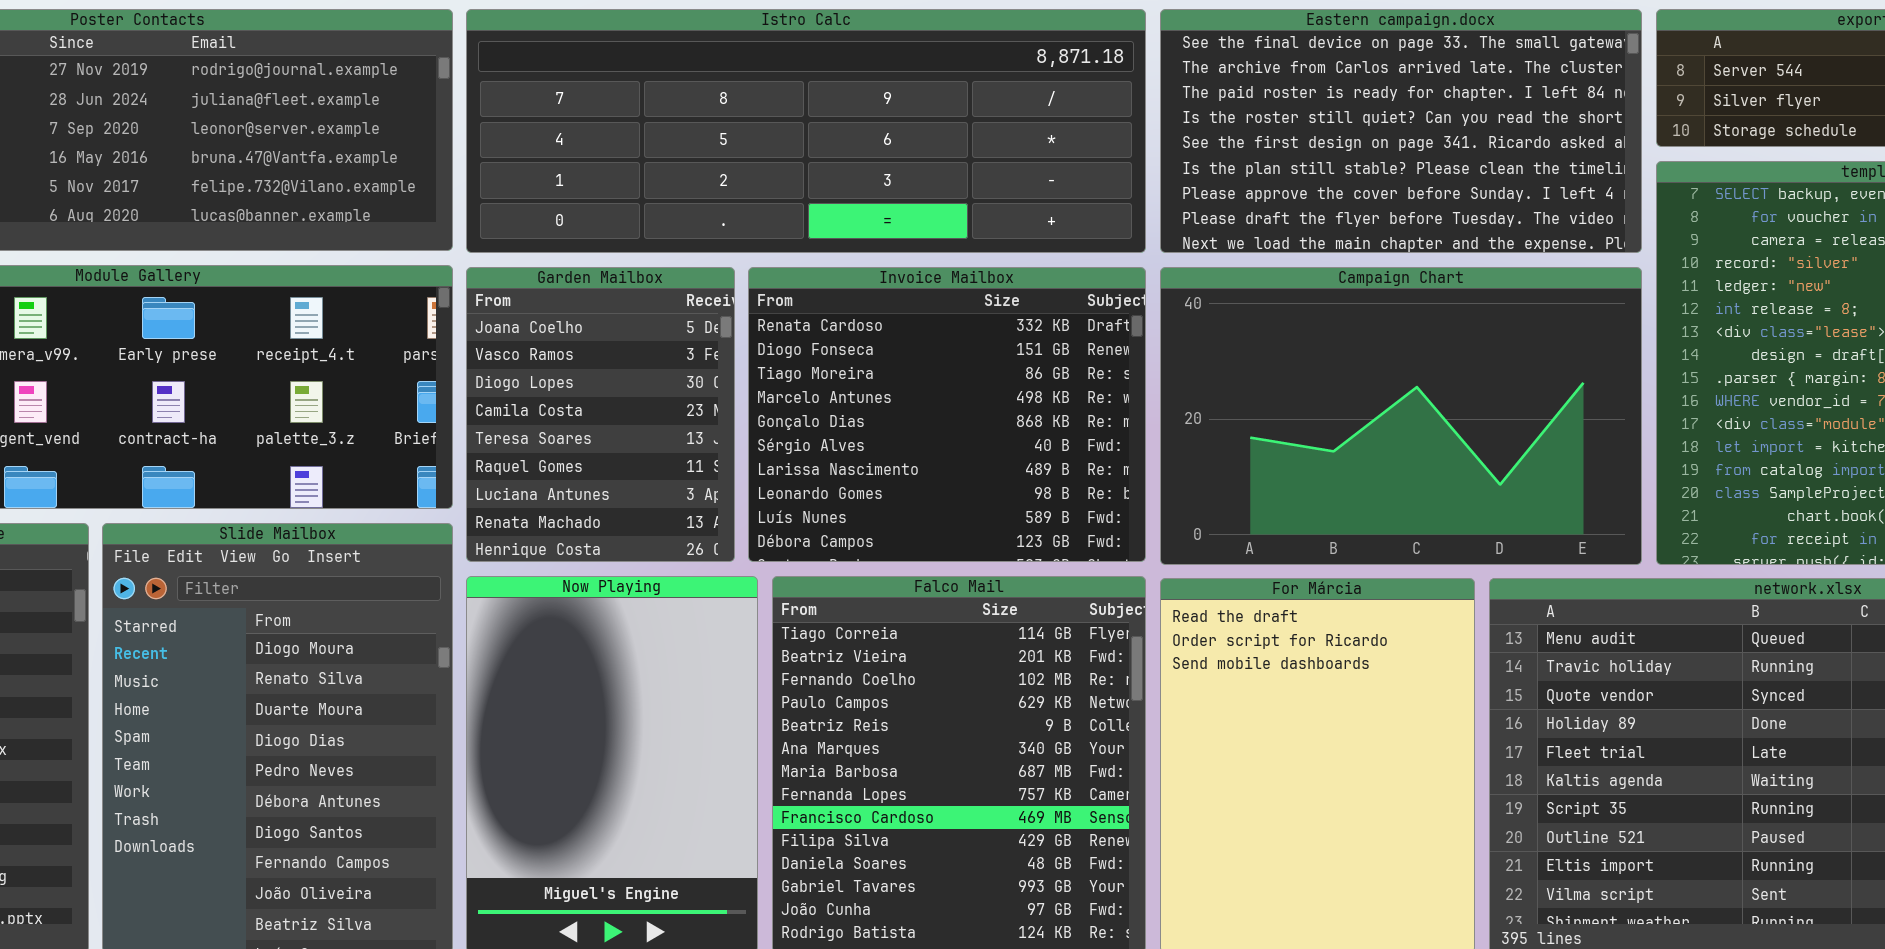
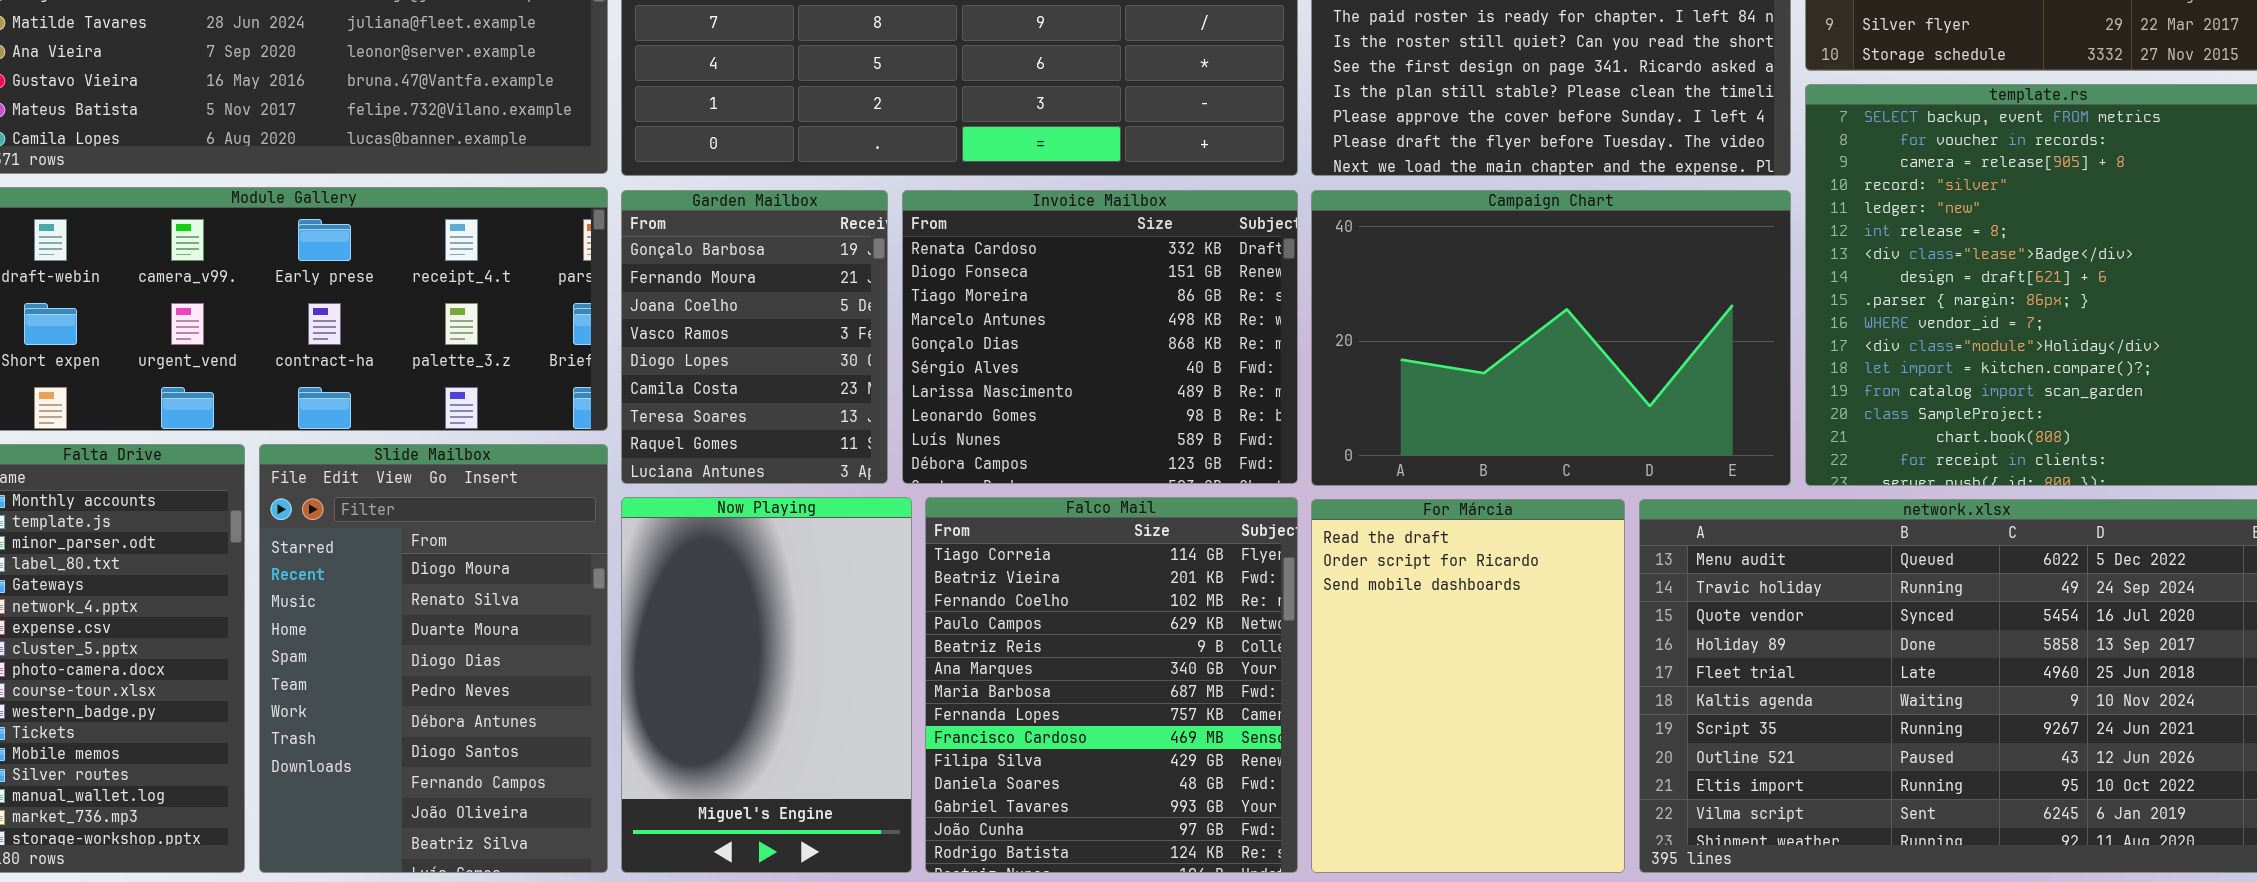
Garden Mailbox: [466,267,735,562] -> [621,190,888,484], scrolled up 2 rows

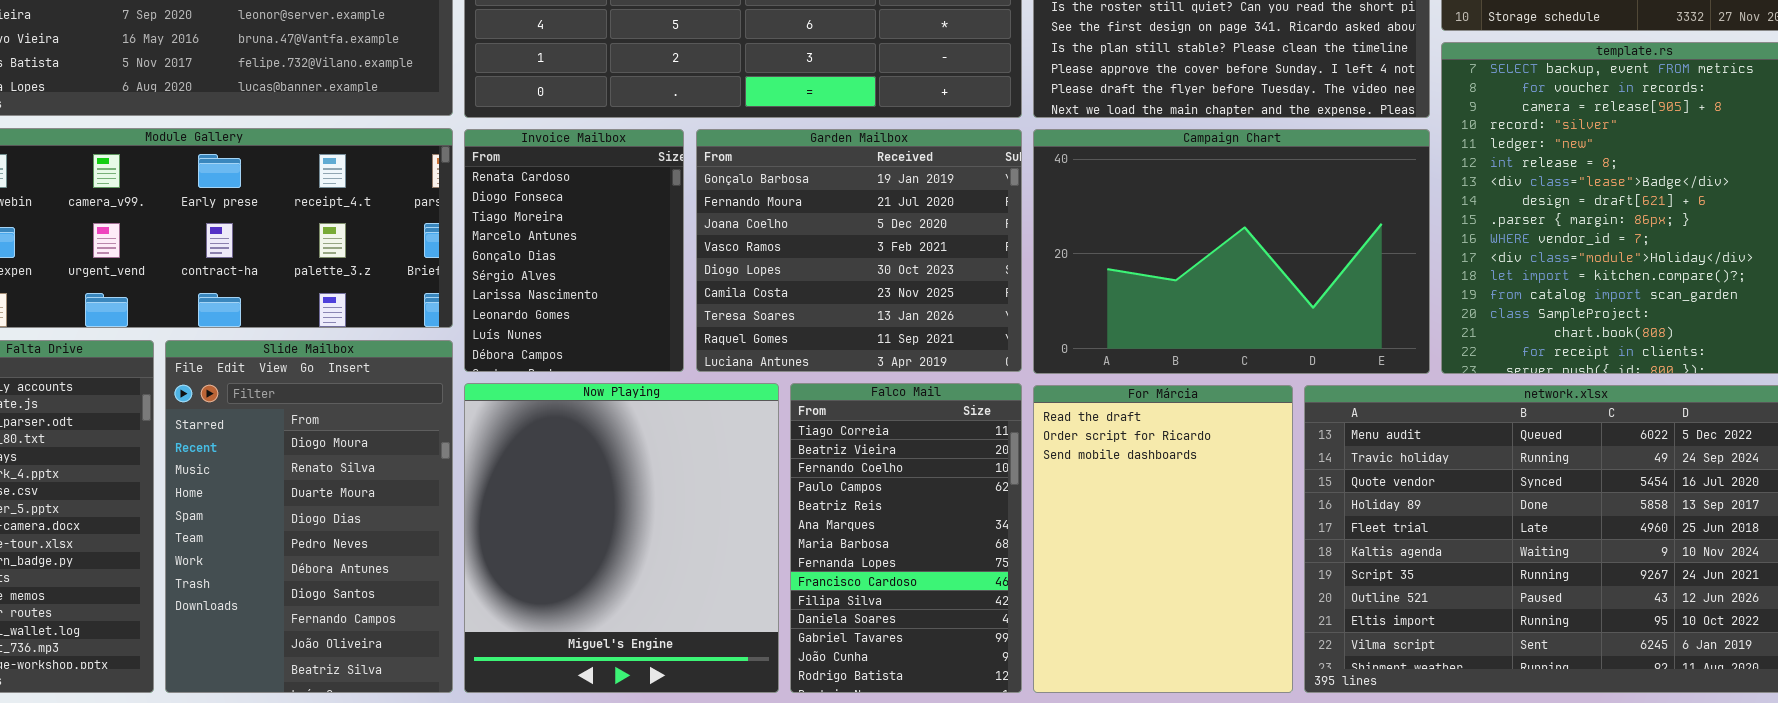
Garden Mailbox: [621,190,888,484] -> [696,129,1022,372], moved, resized
Invoice Mailbox: [902,190,1298,484] -> [464,129,684,372], moved, resized
Now Playing: [621,497,912,873] -> [464,383,779,693], resized
Falco Mail: [925,497,1298,873] -> [790,383,1022,693], resized

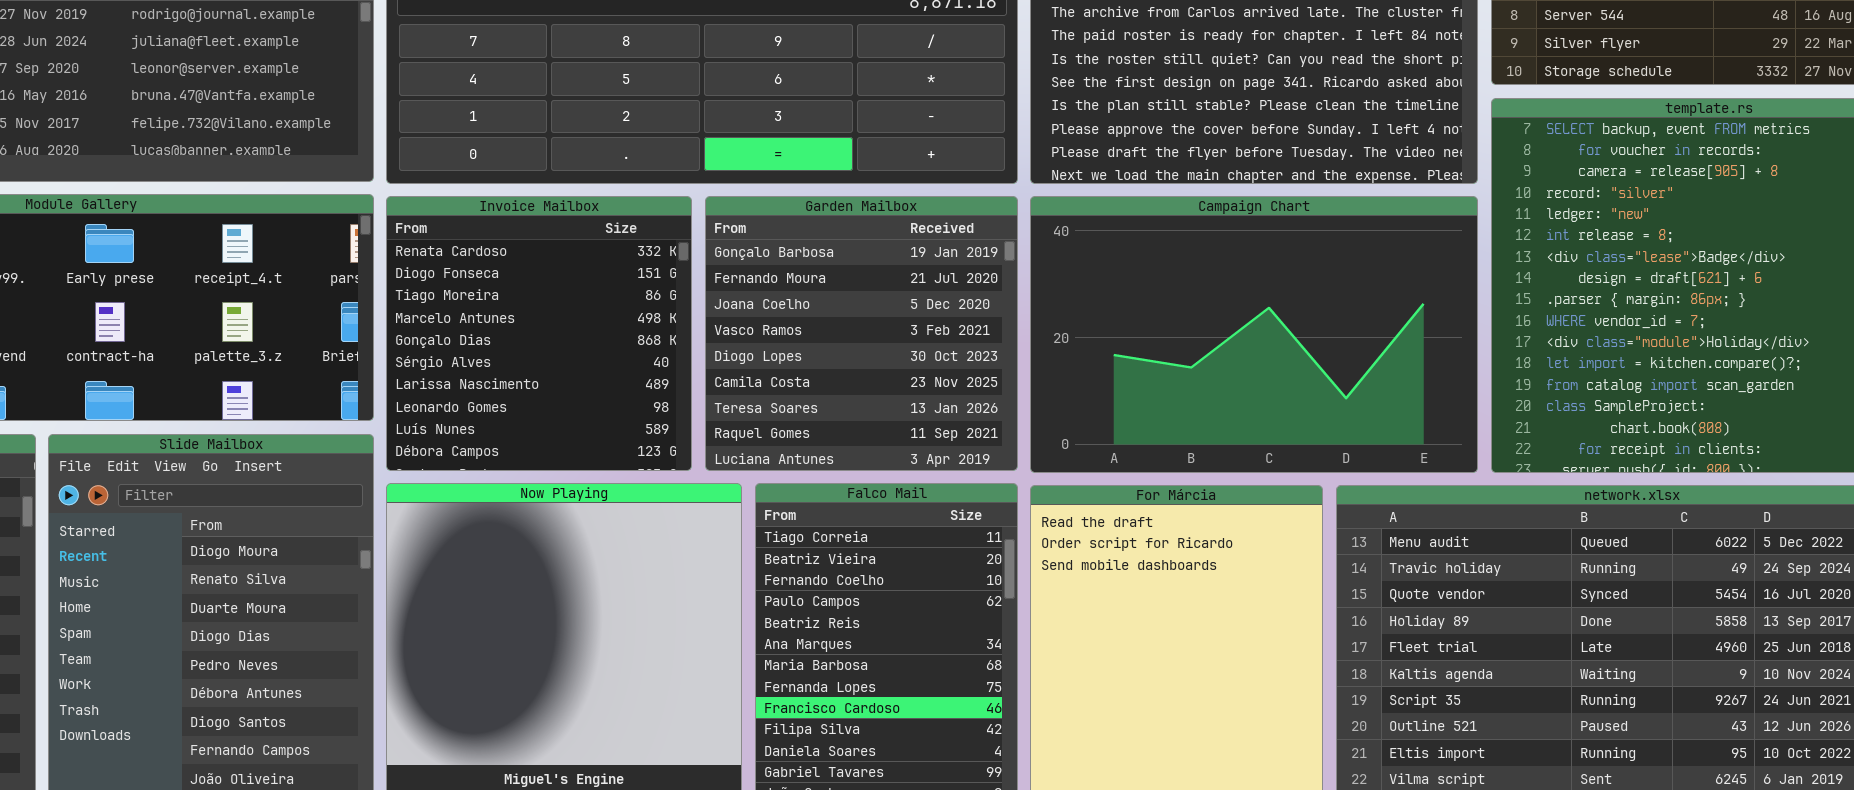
Invoice Mailbox: [464,129,684,372] -> [386,196,692,471], resized
Garden Mailbox: [696,129,1022,372] -> [705,196,1018,471], resized

